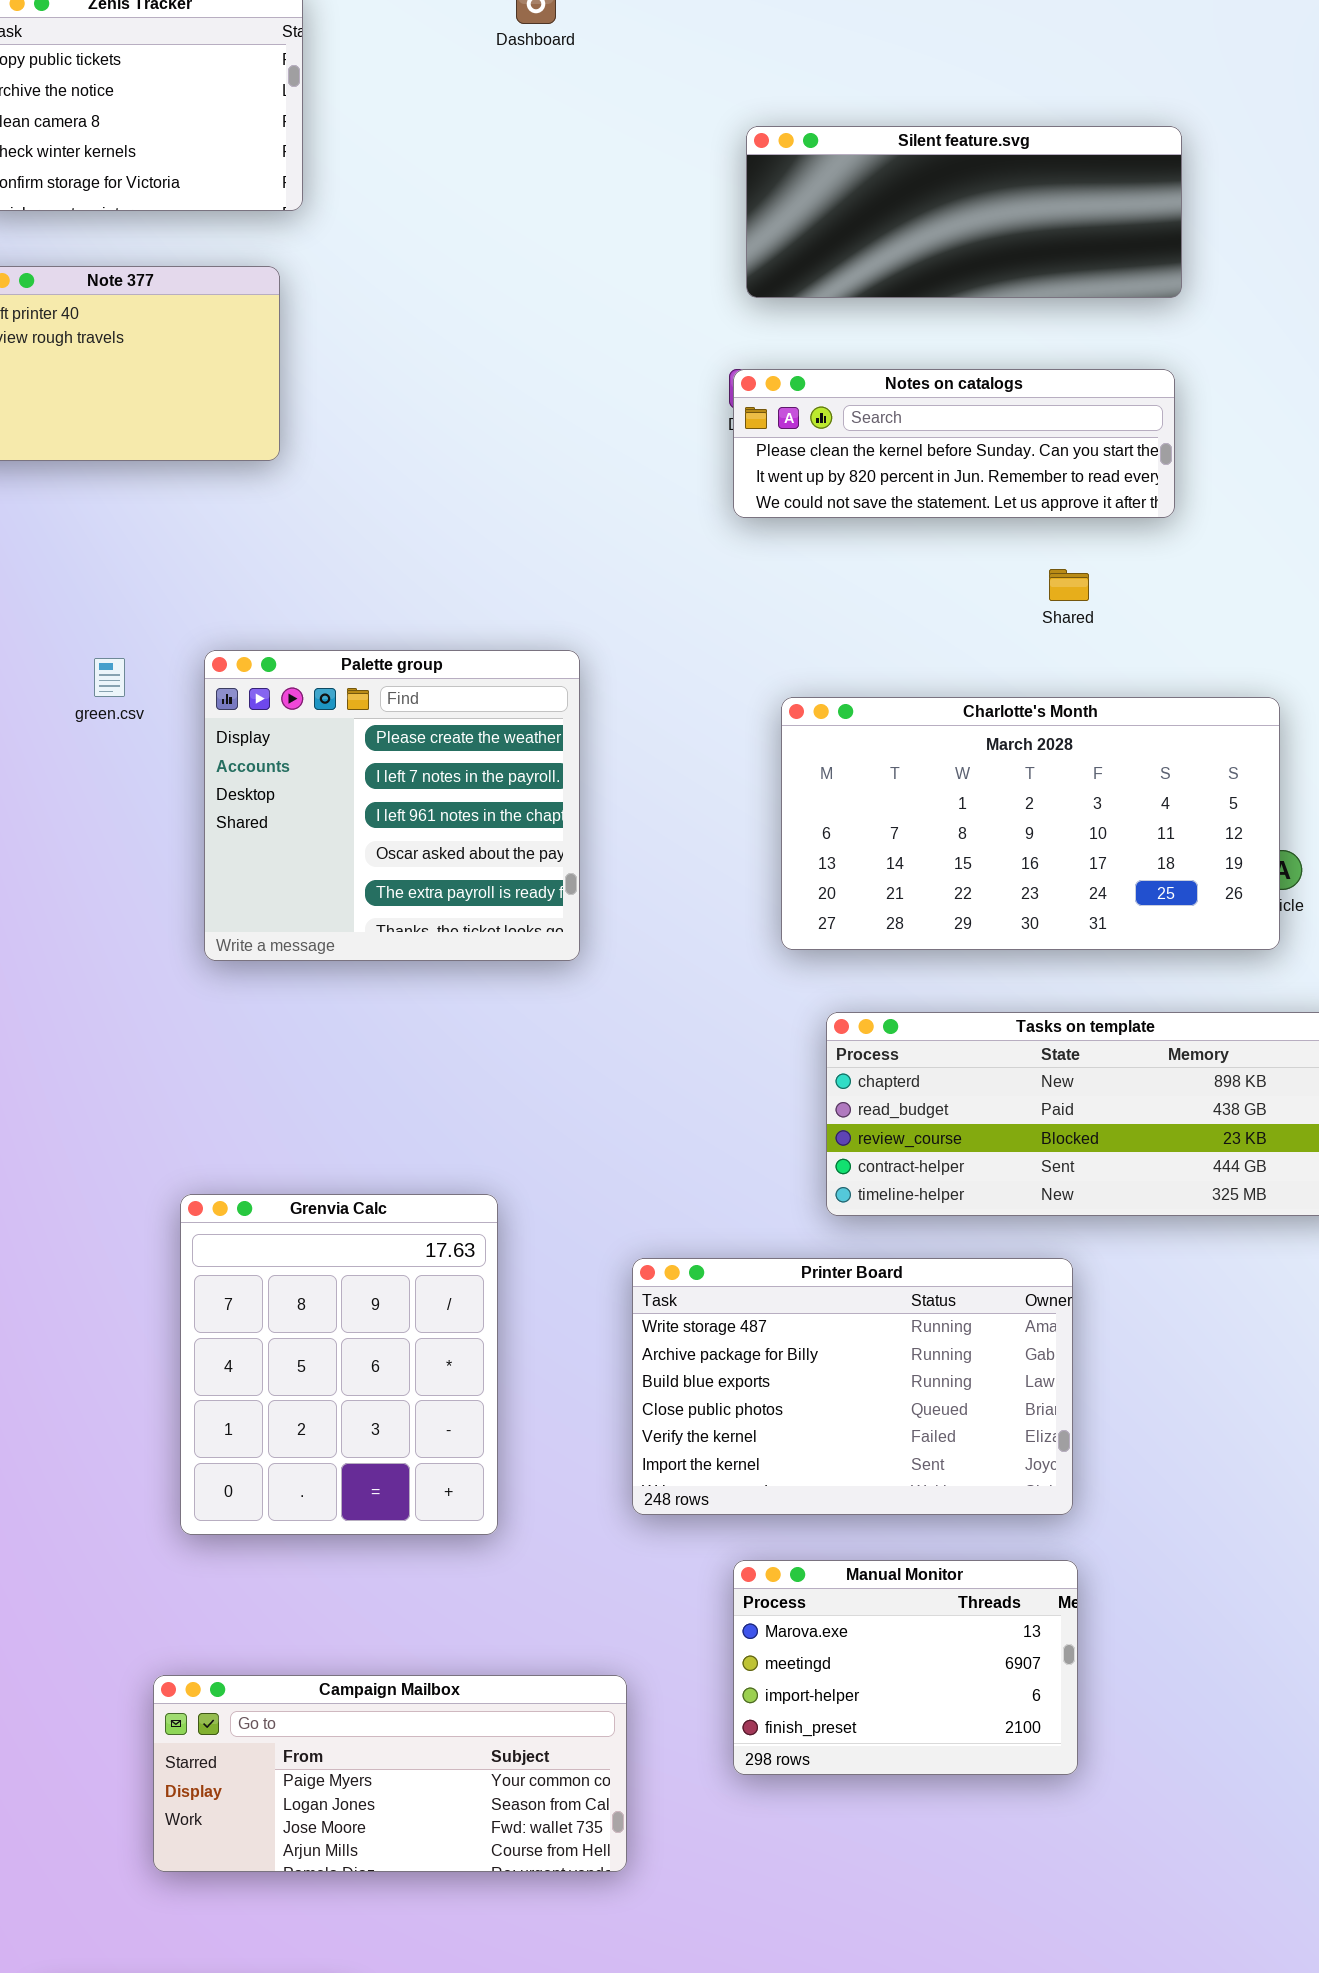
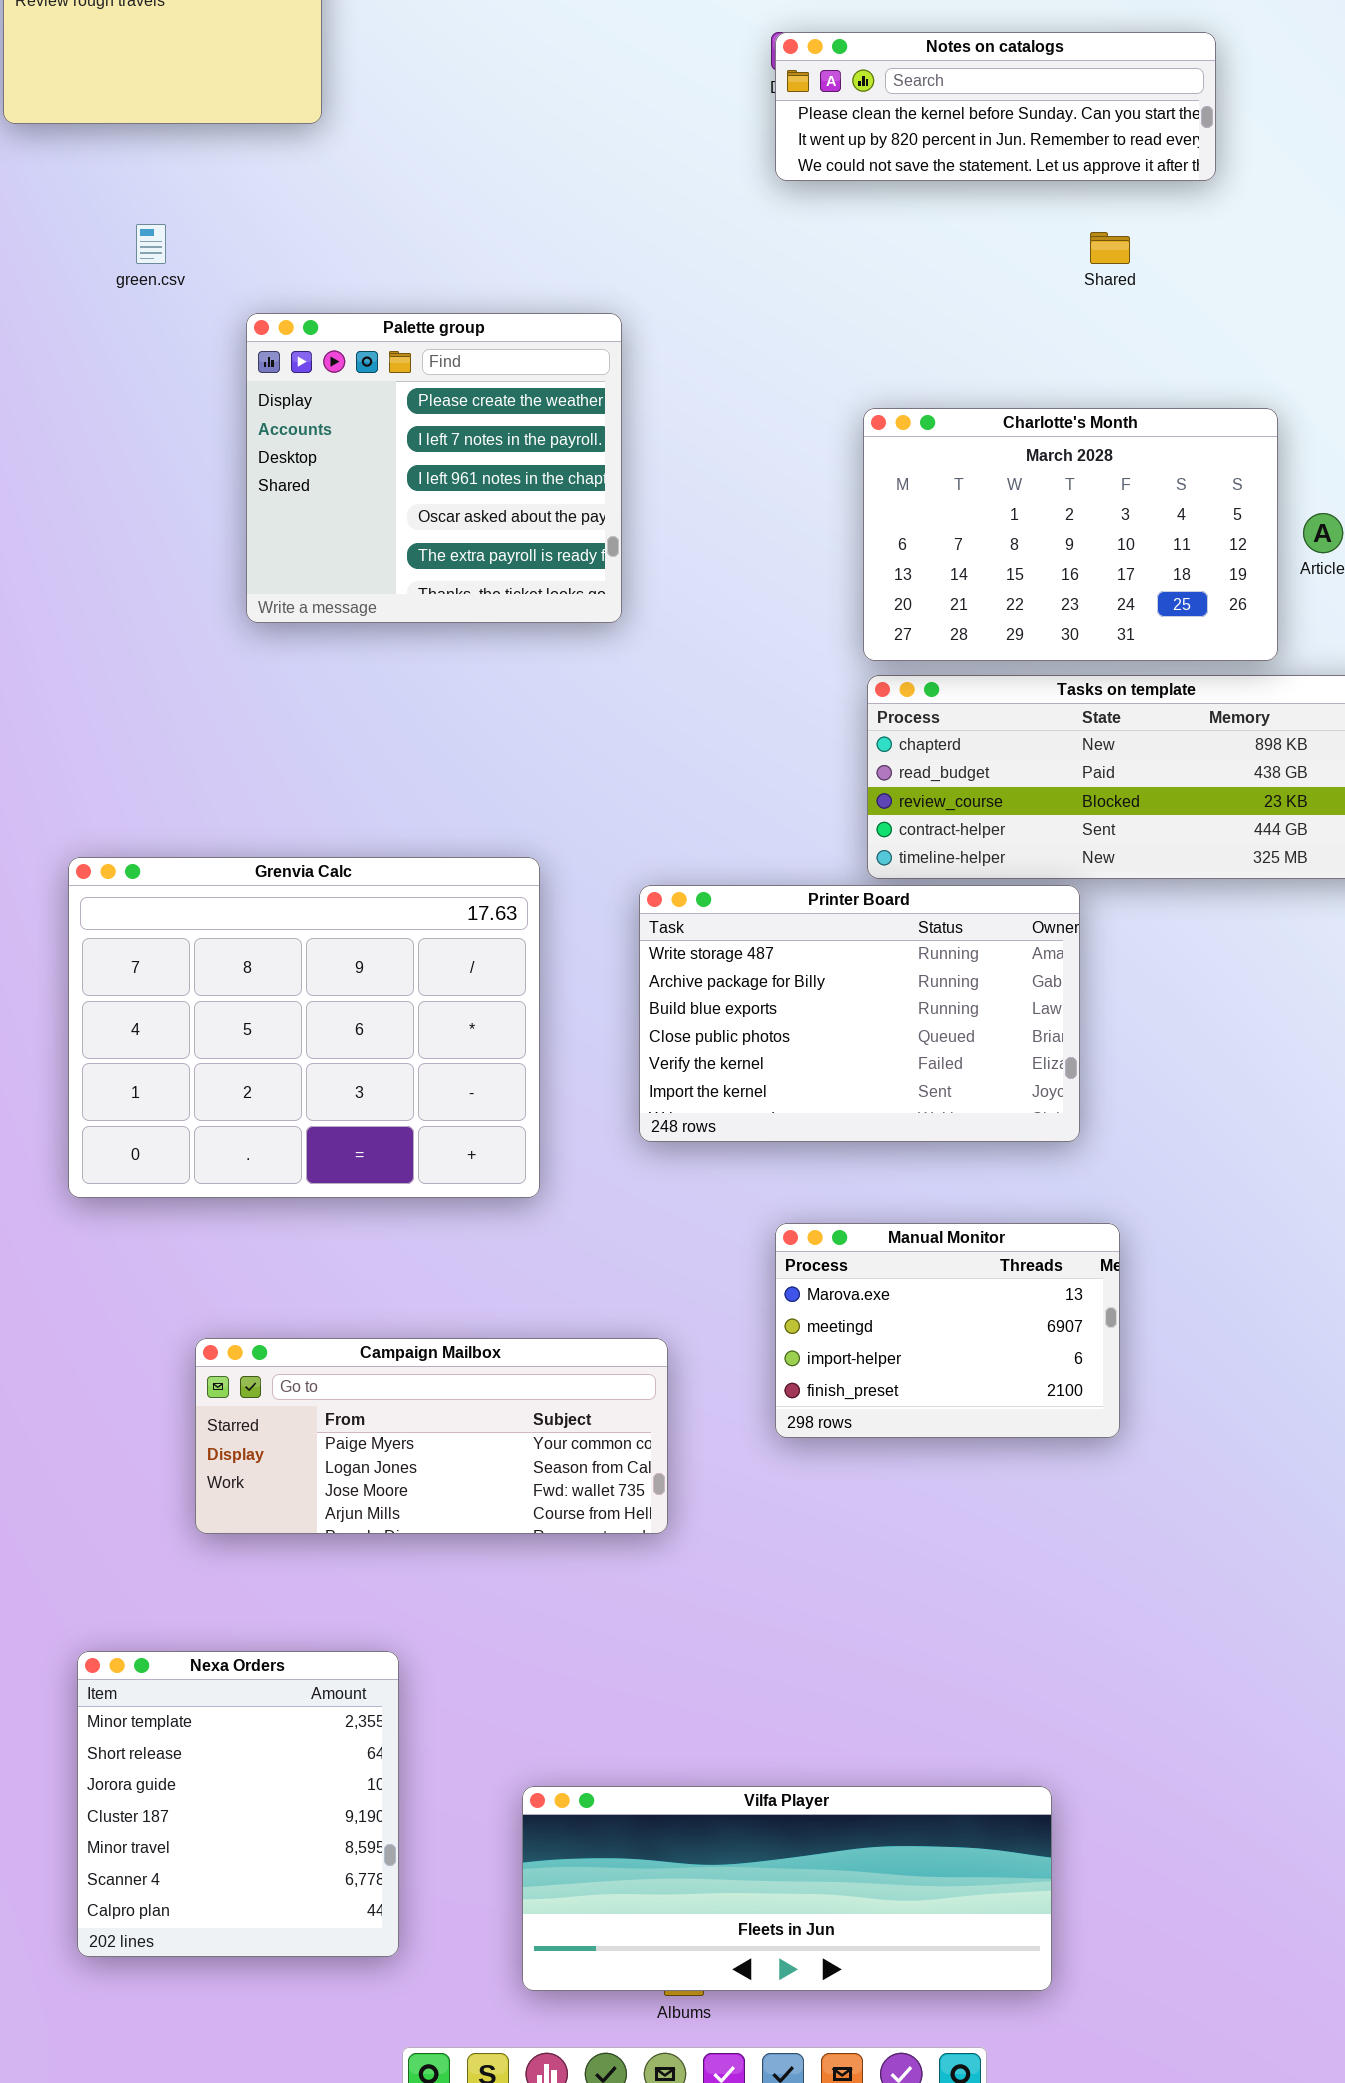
green.csv: [94,658,125,697] -> [136,224,166,264], moved
Charlotte's Month: [781,697,1280,950] -> [863,408,1278,661], moved, resized
Grenvia Calc: [180,1194,498,1535] -> [68,857,540,1198], resized
Printer Board: [632,1258,1073,1515] -> [639,885,1080,1142], moved

